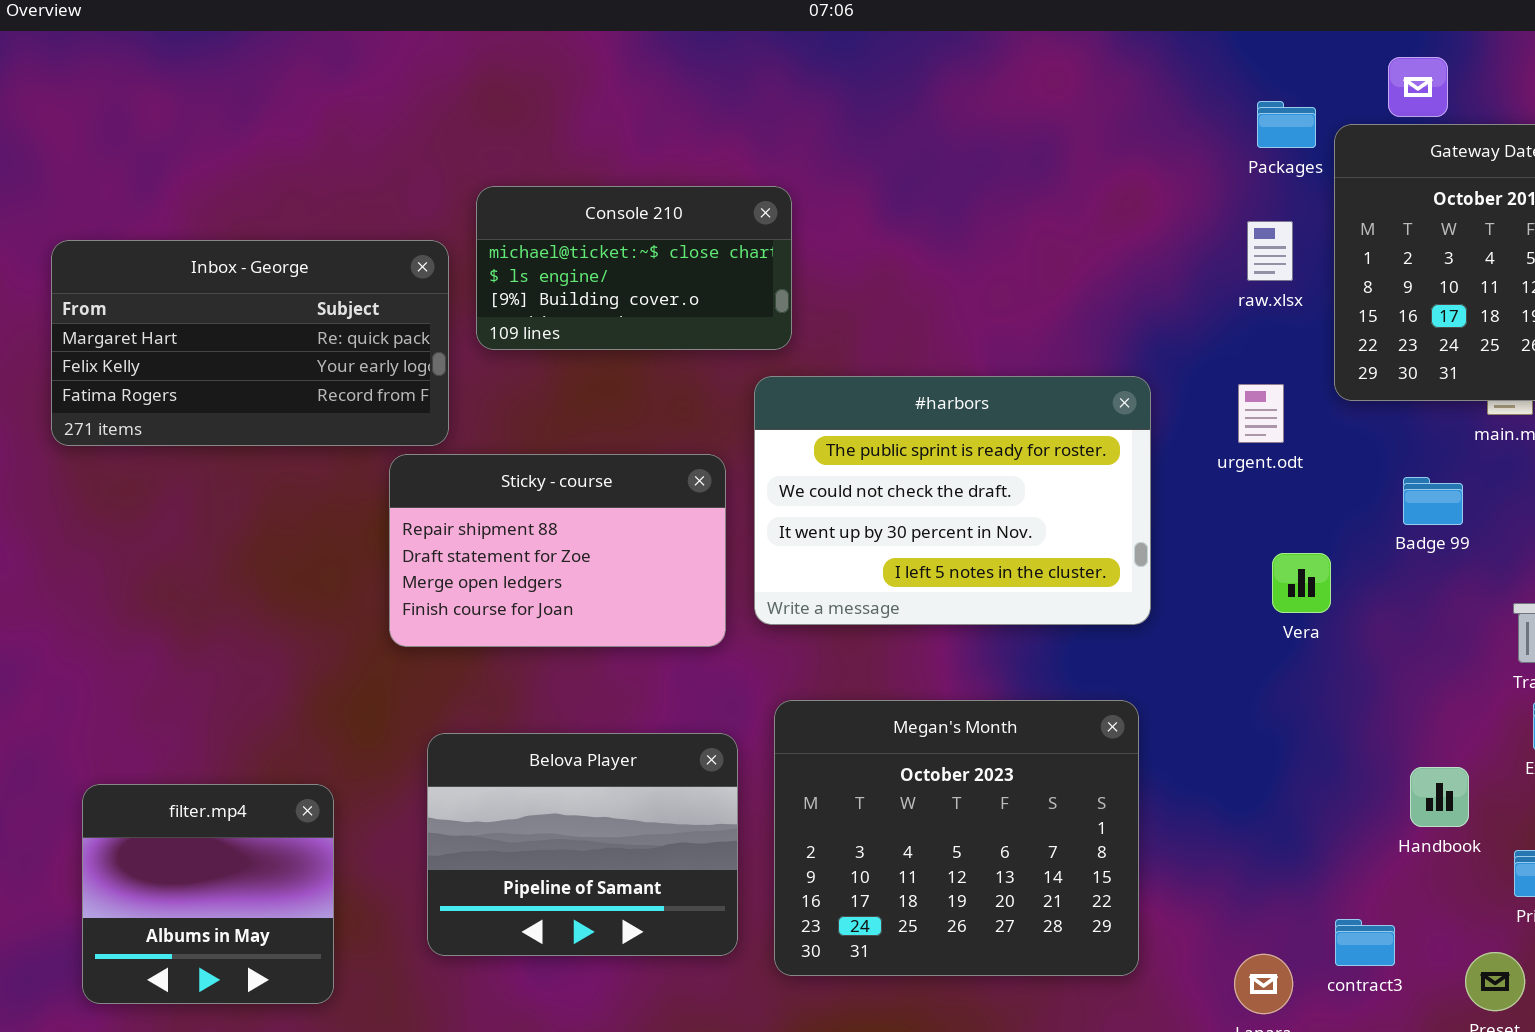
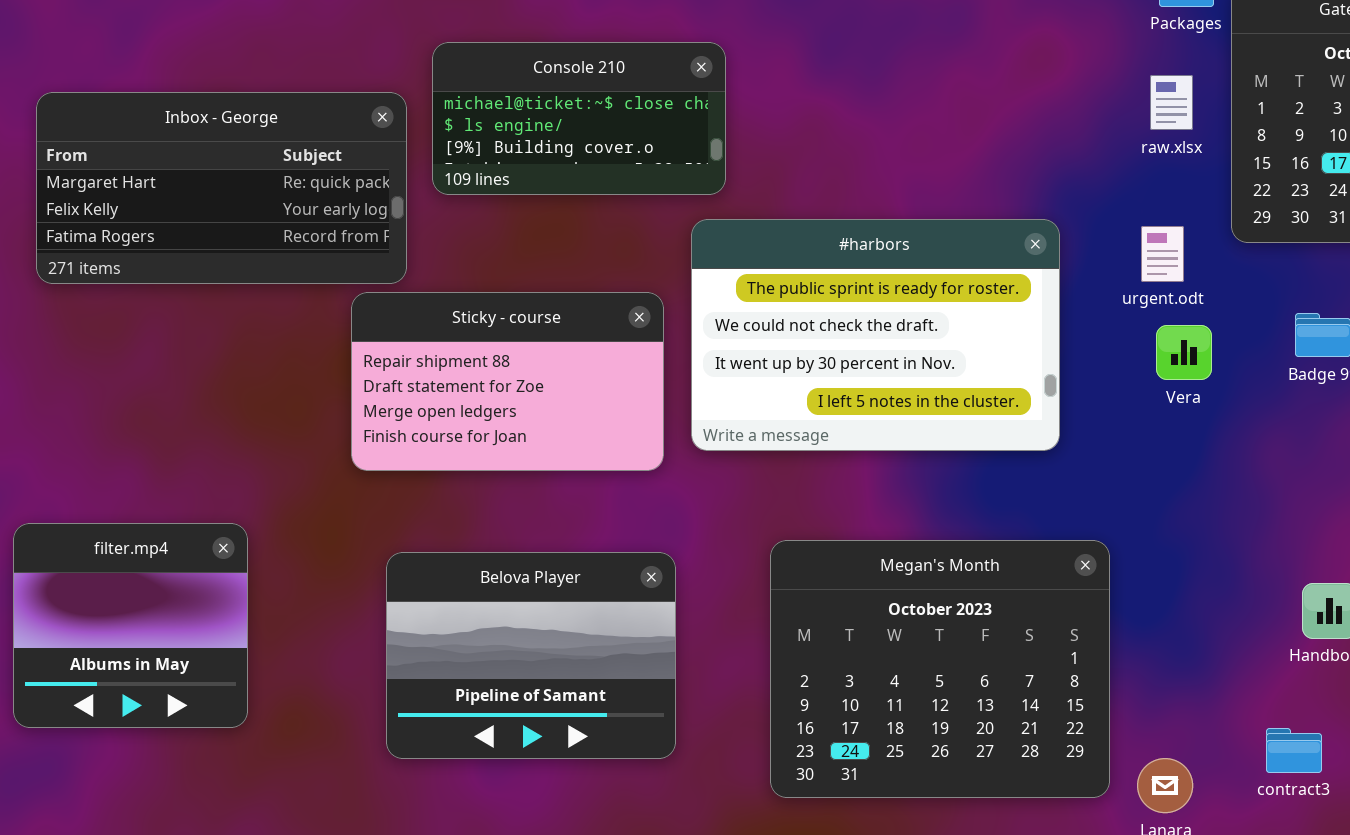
Vera: [1272,553,1331,613] -> [1156,325,1212,380], moved
Megan's Month: [774,700,1139,976] -> [770,540,1110,798], moved
filter.mp4: [82,784,334,1004] -> [13,523,248,728], moved
contract3: [1335,919,1395,966] -> [1266,728,1322,773], moved

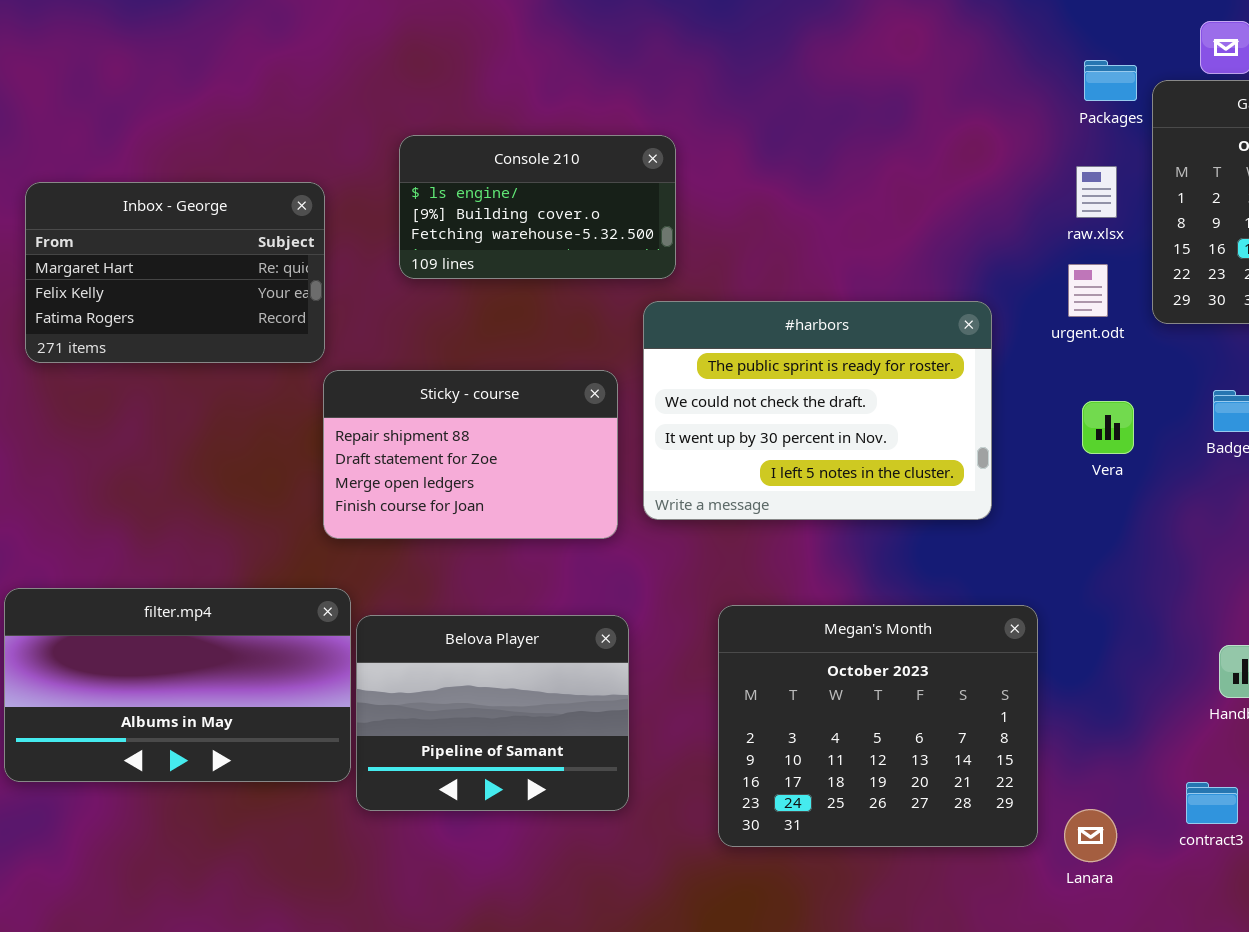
Console 210: [432,42,726,195] -> [399,135,676,279], scrolled down 1 row
Inbox - George: [36,92,407,284] -> [25,182,325,363], resized
urgent.odt: [1141,226,1184,282] -> [1068,264,1108,317], moved
filter.mp4: [13,523,248,728] -> [4,588,351,782], resized

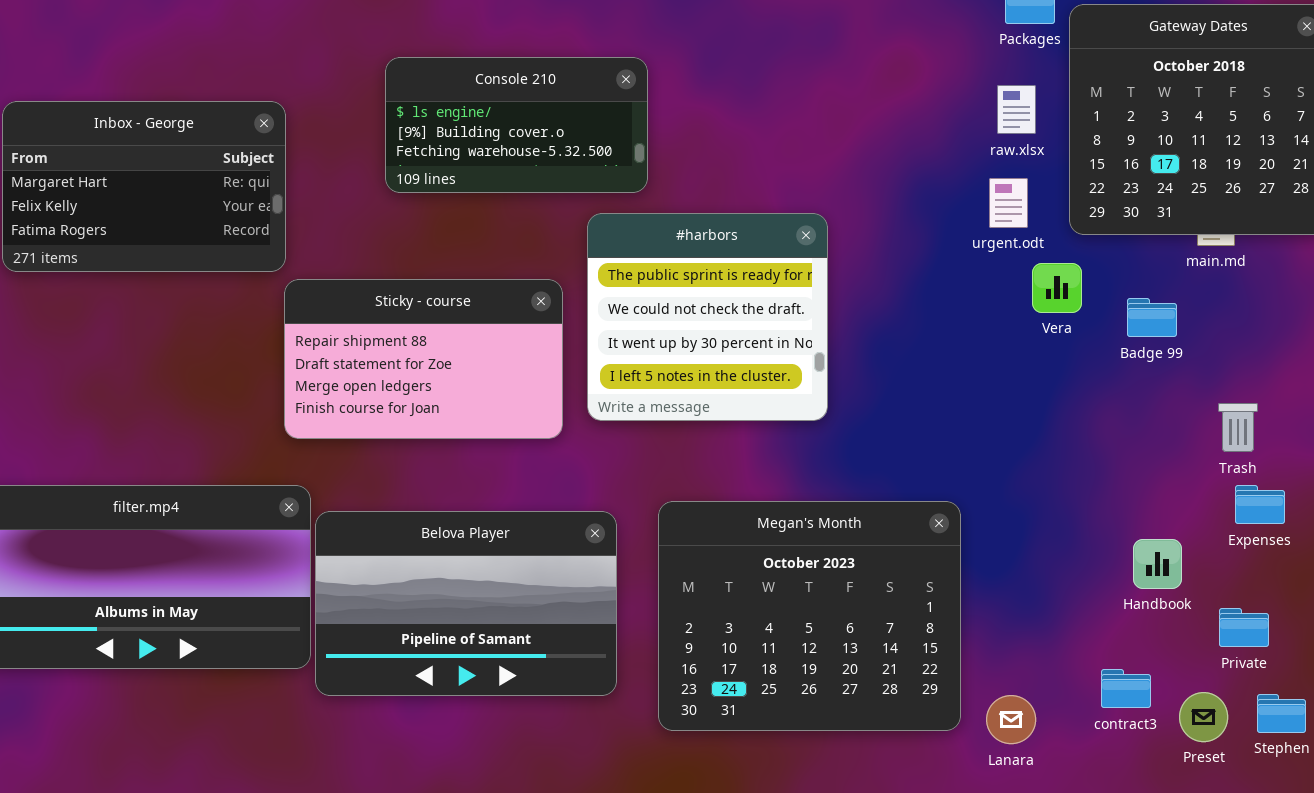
Console 210: [399,135,676,279] -> [385,57,648,193], moved
#harbors: [643,301,992,520] -> [587,213,828,421], resized
Vera: [1082,401,1134,454] -> [1032,263,1082,313], moved
Belova Player: [356,615,629,811] -> [315,511,617,696], resized

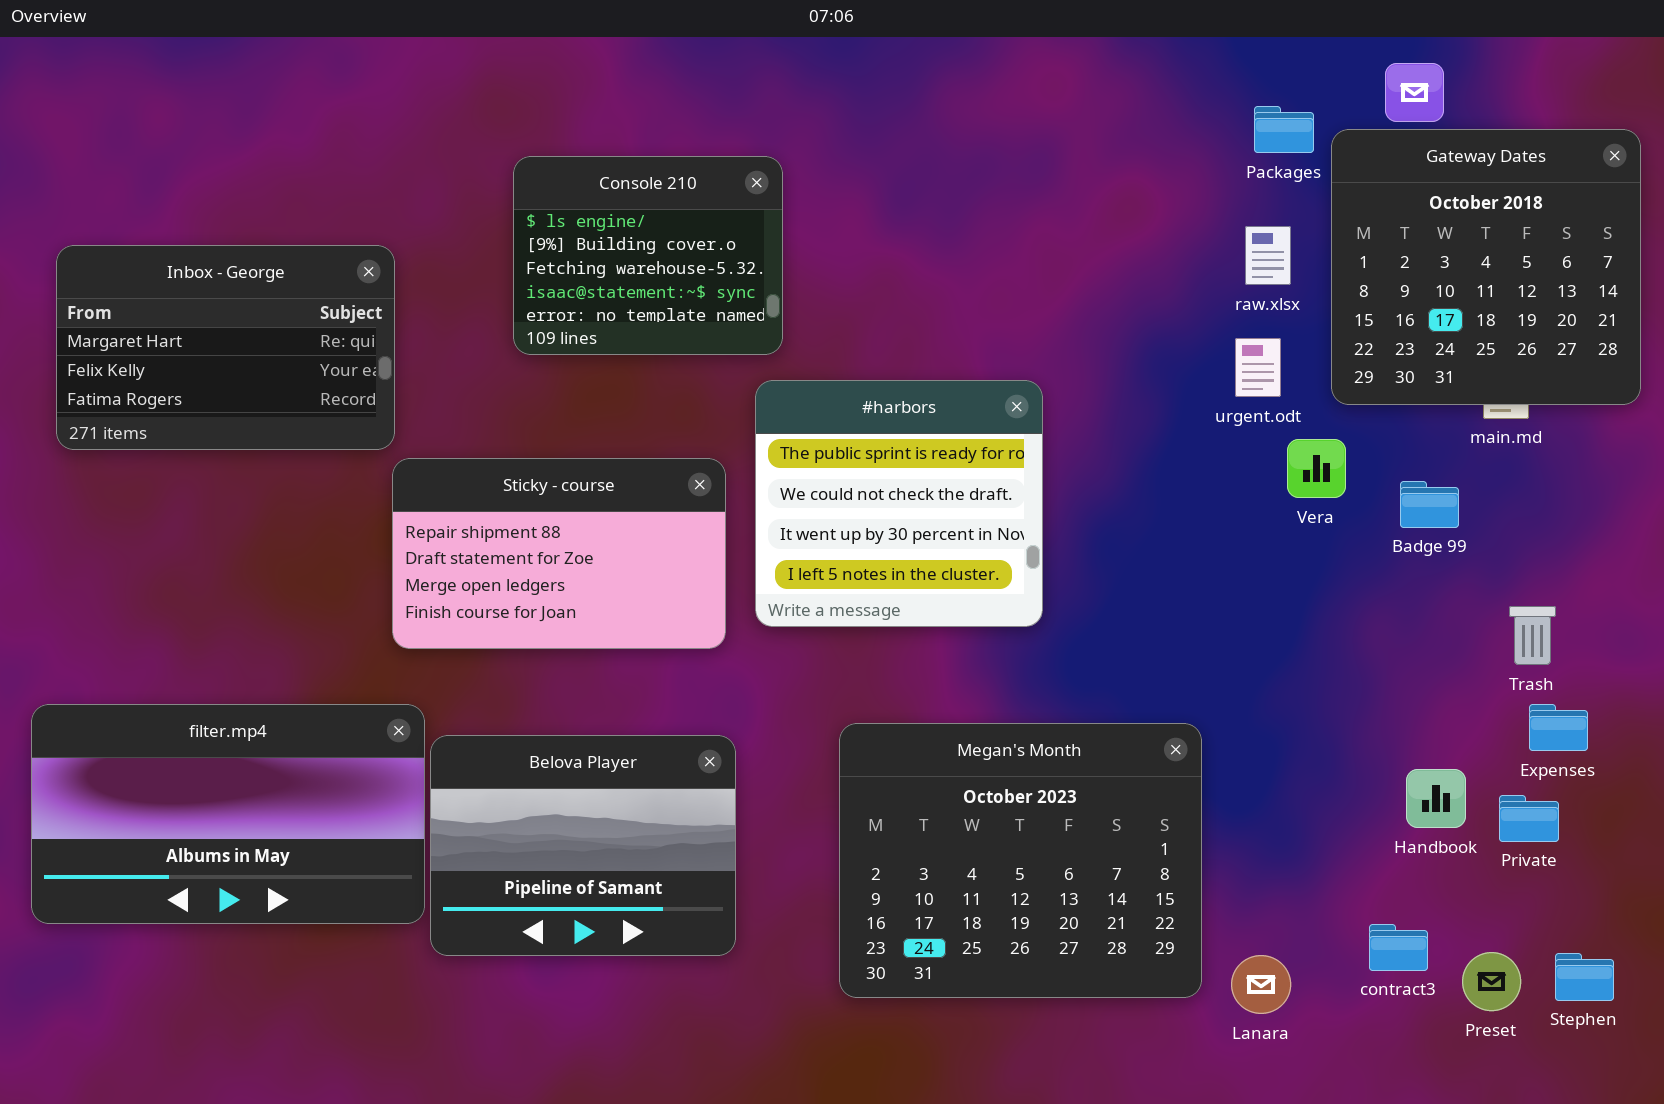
Console 210: [385,57,648,193] -> [513,156,783,355], resized
Belova Player: [315,511,617,696] -> [430,735,736,956], resized
Private: [1219,608,1269,647] -> [1499,795,1559,842], moved

